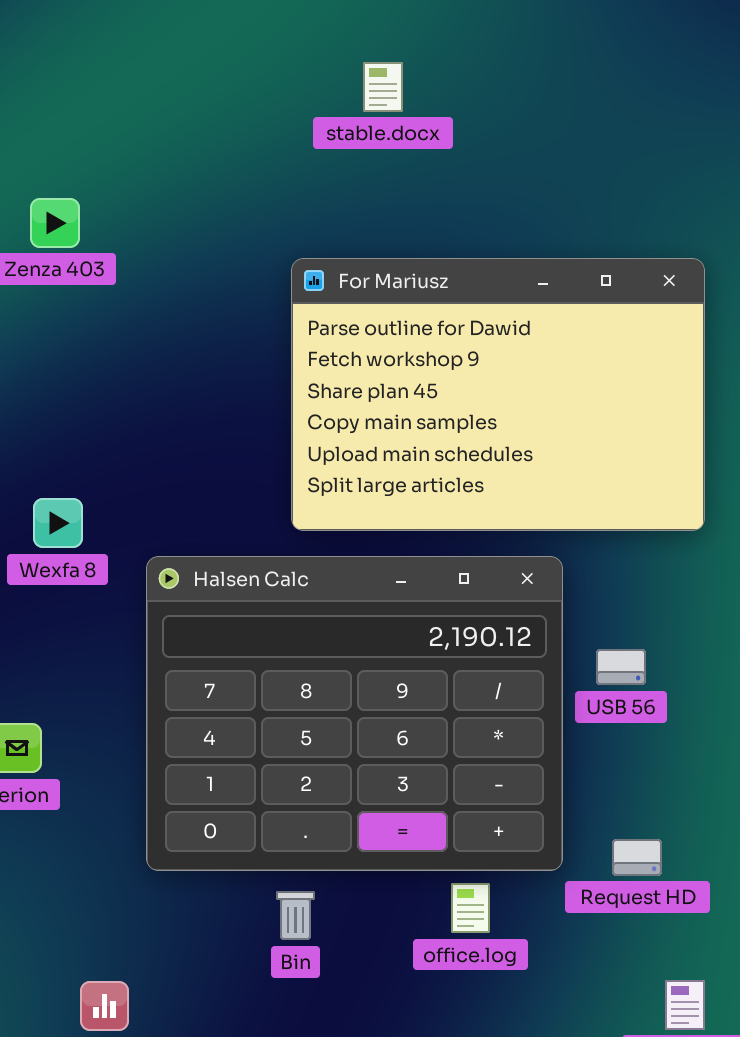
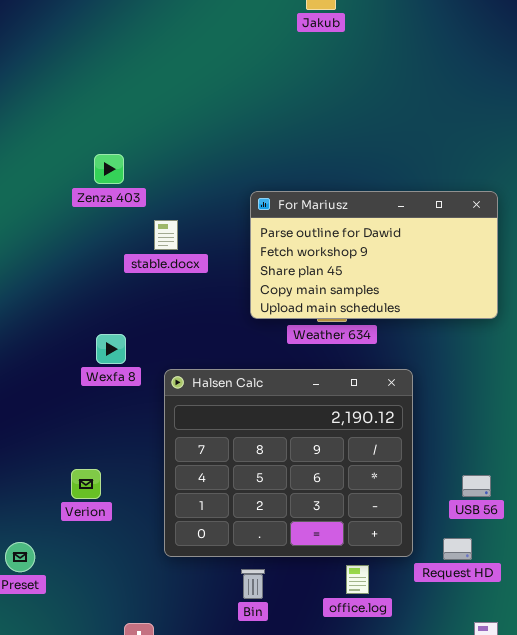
stable.docx: [363,62,403,112] -> [154,220,178,250], moved
For Mariusz: [291,258,705,531] -> [250,191,498,319], resized
USB 56: [596,649,646,685] -> [462,475,491,497], moved

